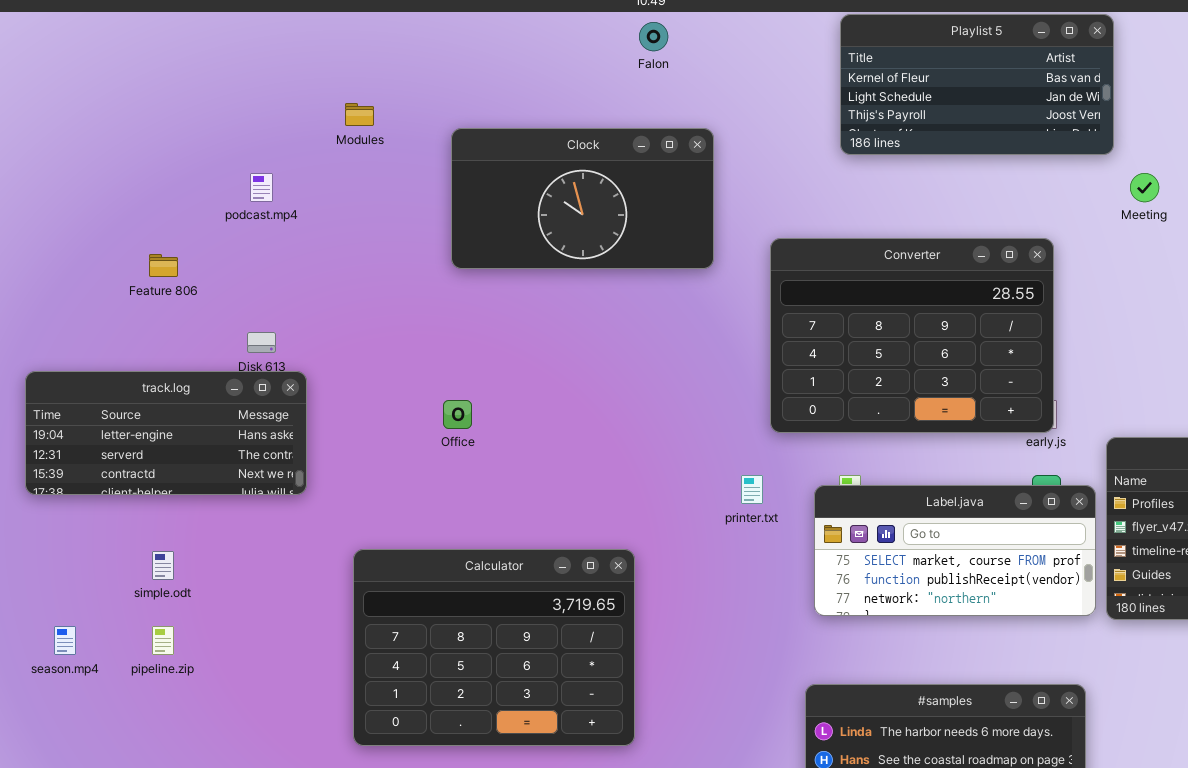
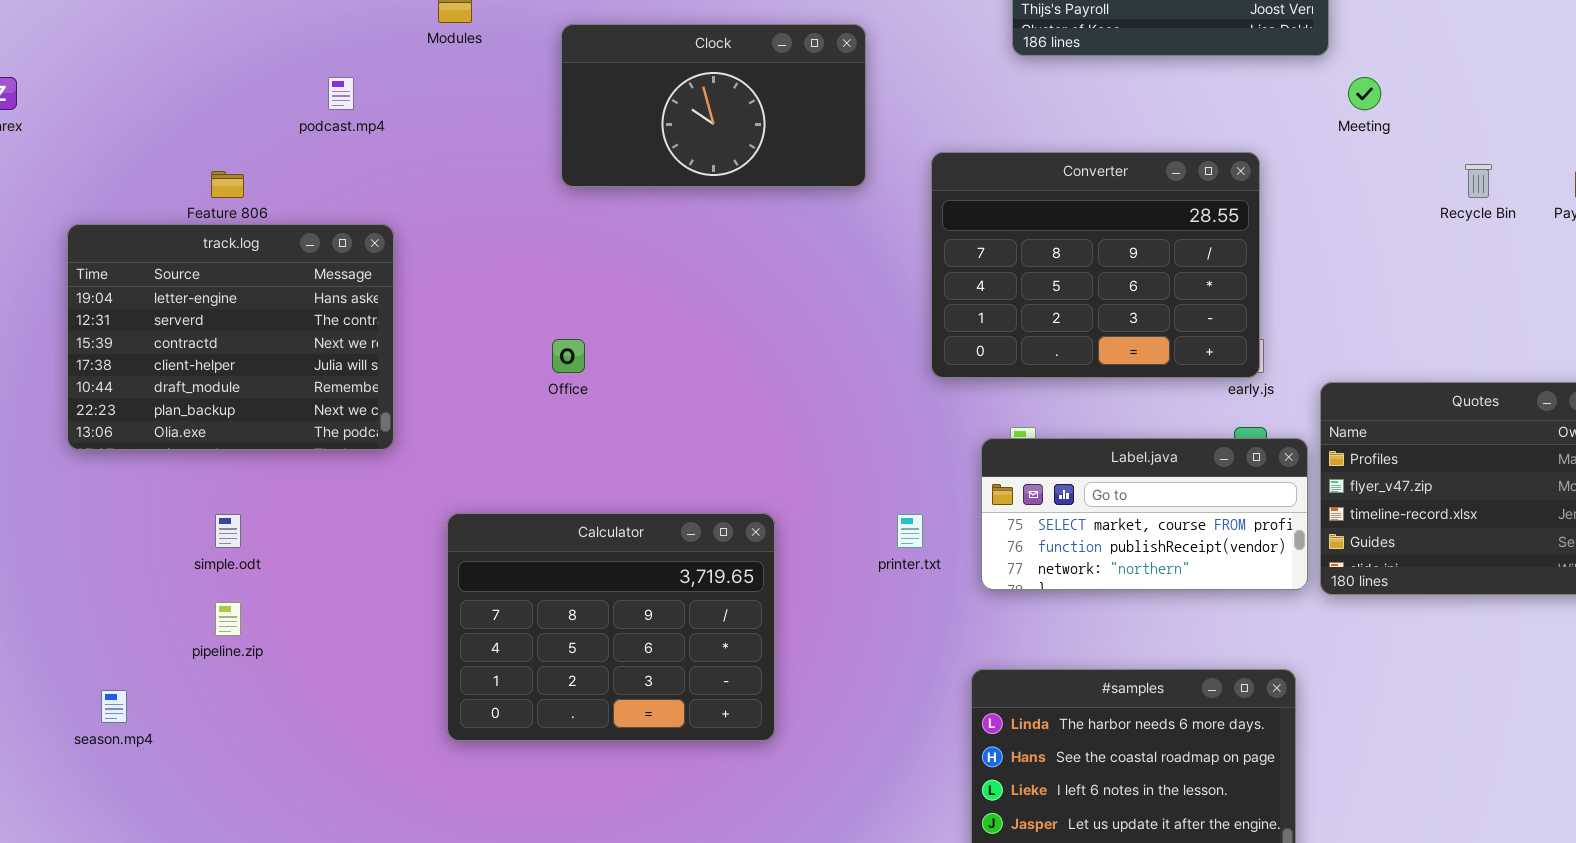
track.log: [25,371,307,495] -> [67,224,394,450], resized
printer.txt: [741,475,763,504] -> [897,514,923,548], moved
season.mp4: [54,626,76,655] -> [101,690,127,723], moved

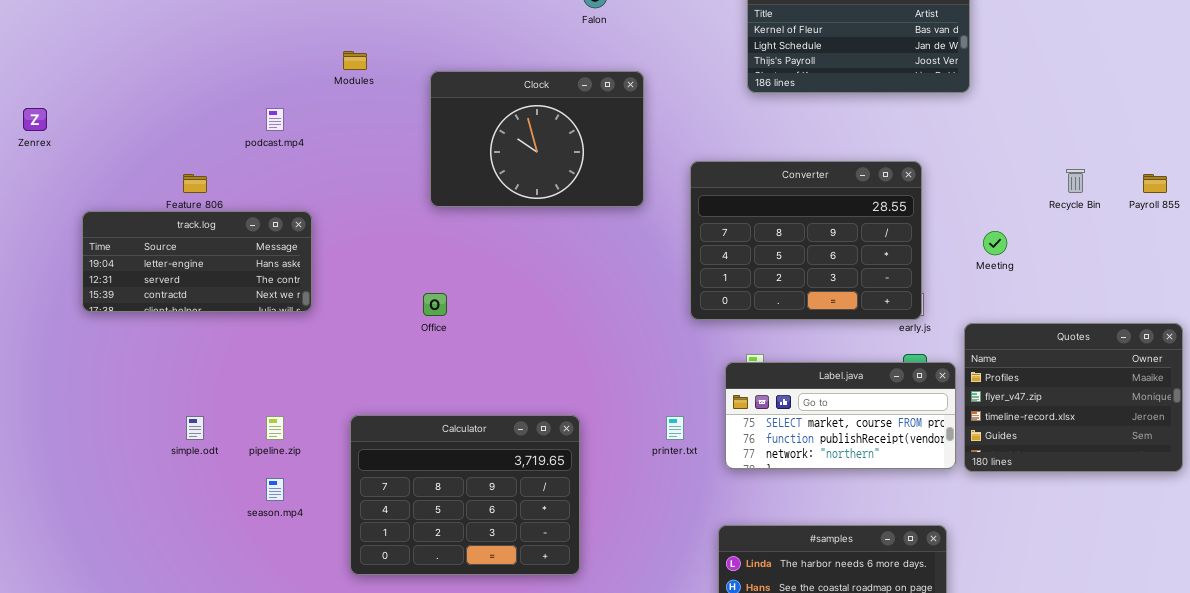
Clock: [561,24,866,187] -> [430,71,644,207], resized
Meeting: [1348,77,1381,110] -> [983,231,1007,255], moved
track.log: [67,224,394,450] -> [82,211,312,312], resized
pipeline.zip: [215,602,241,636] -> [266,416,284,440], moved
season.mp4: [101,690,127,723] -> [266,478,284,501], moved

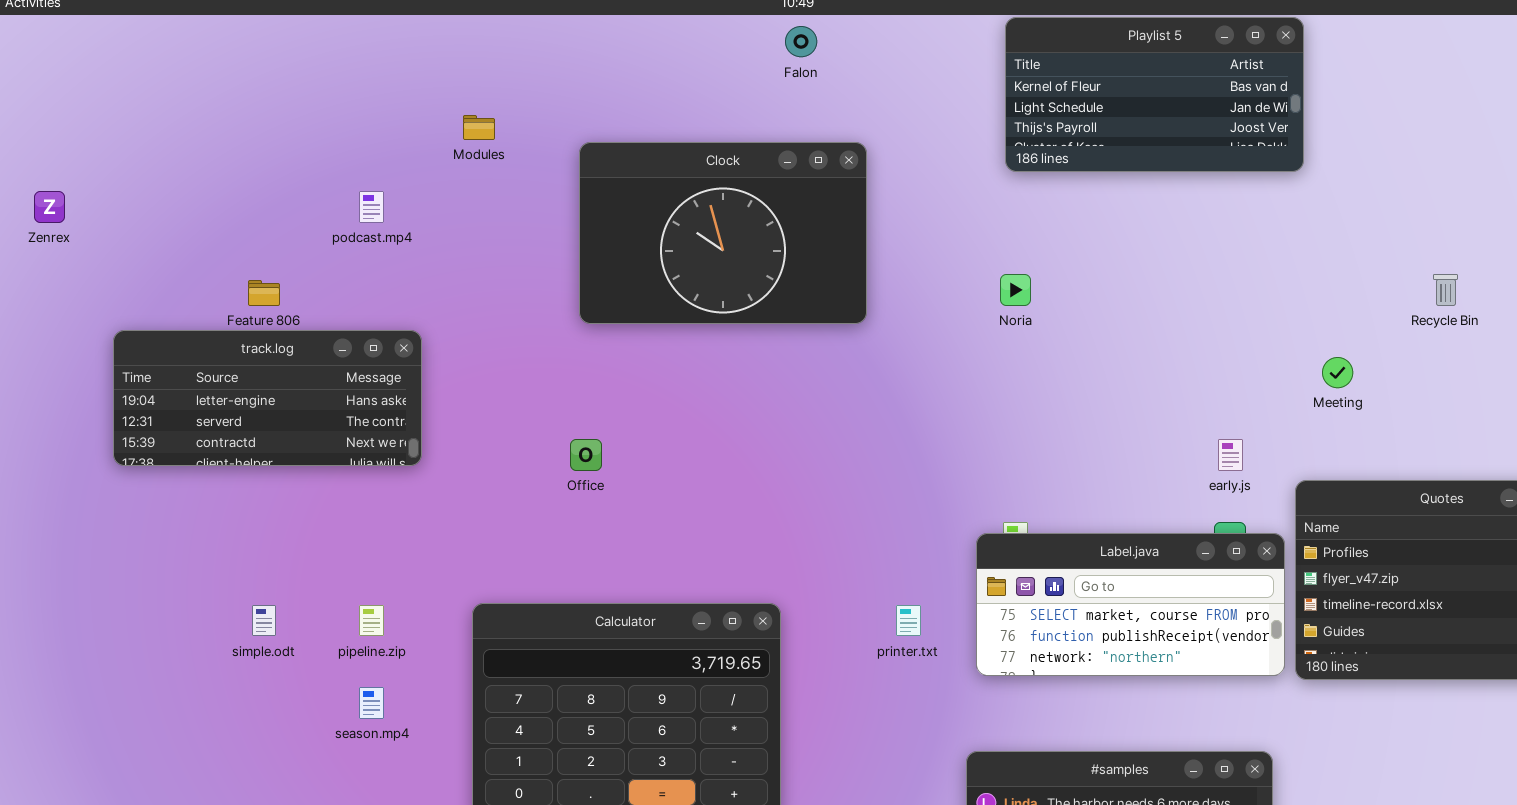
Converter: [690,161,922,320] -> none, closed

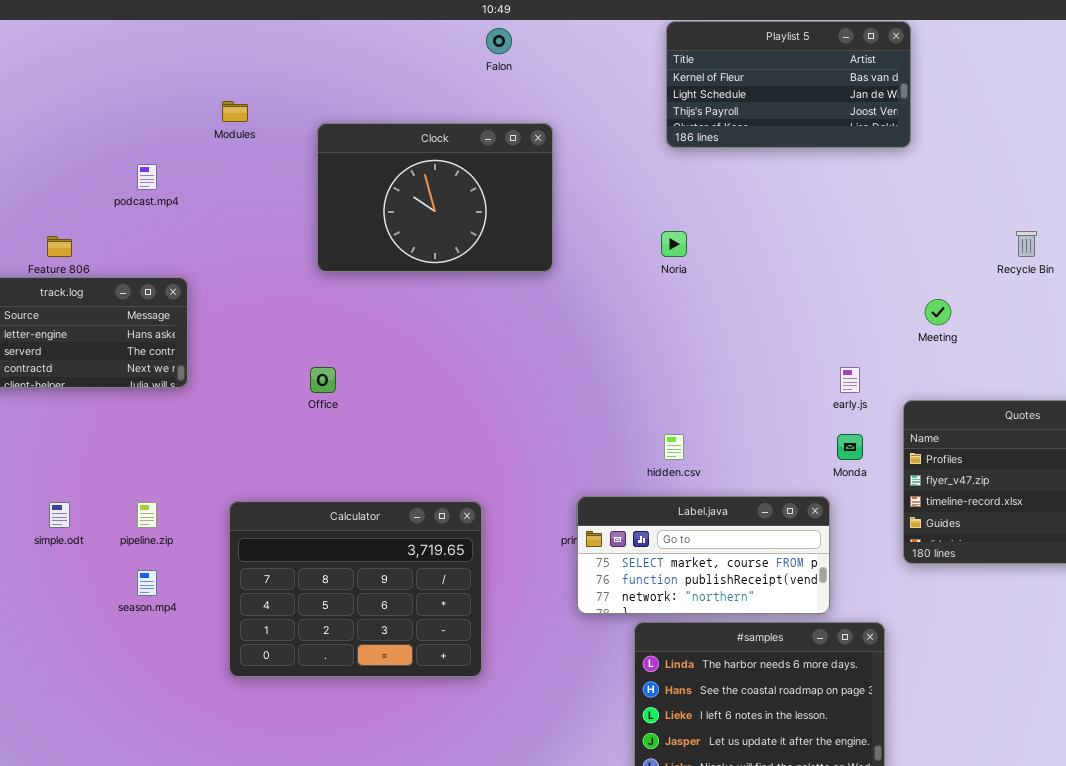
Label.java: [976,533,1285,676] -> [577,496,830,614], moved

